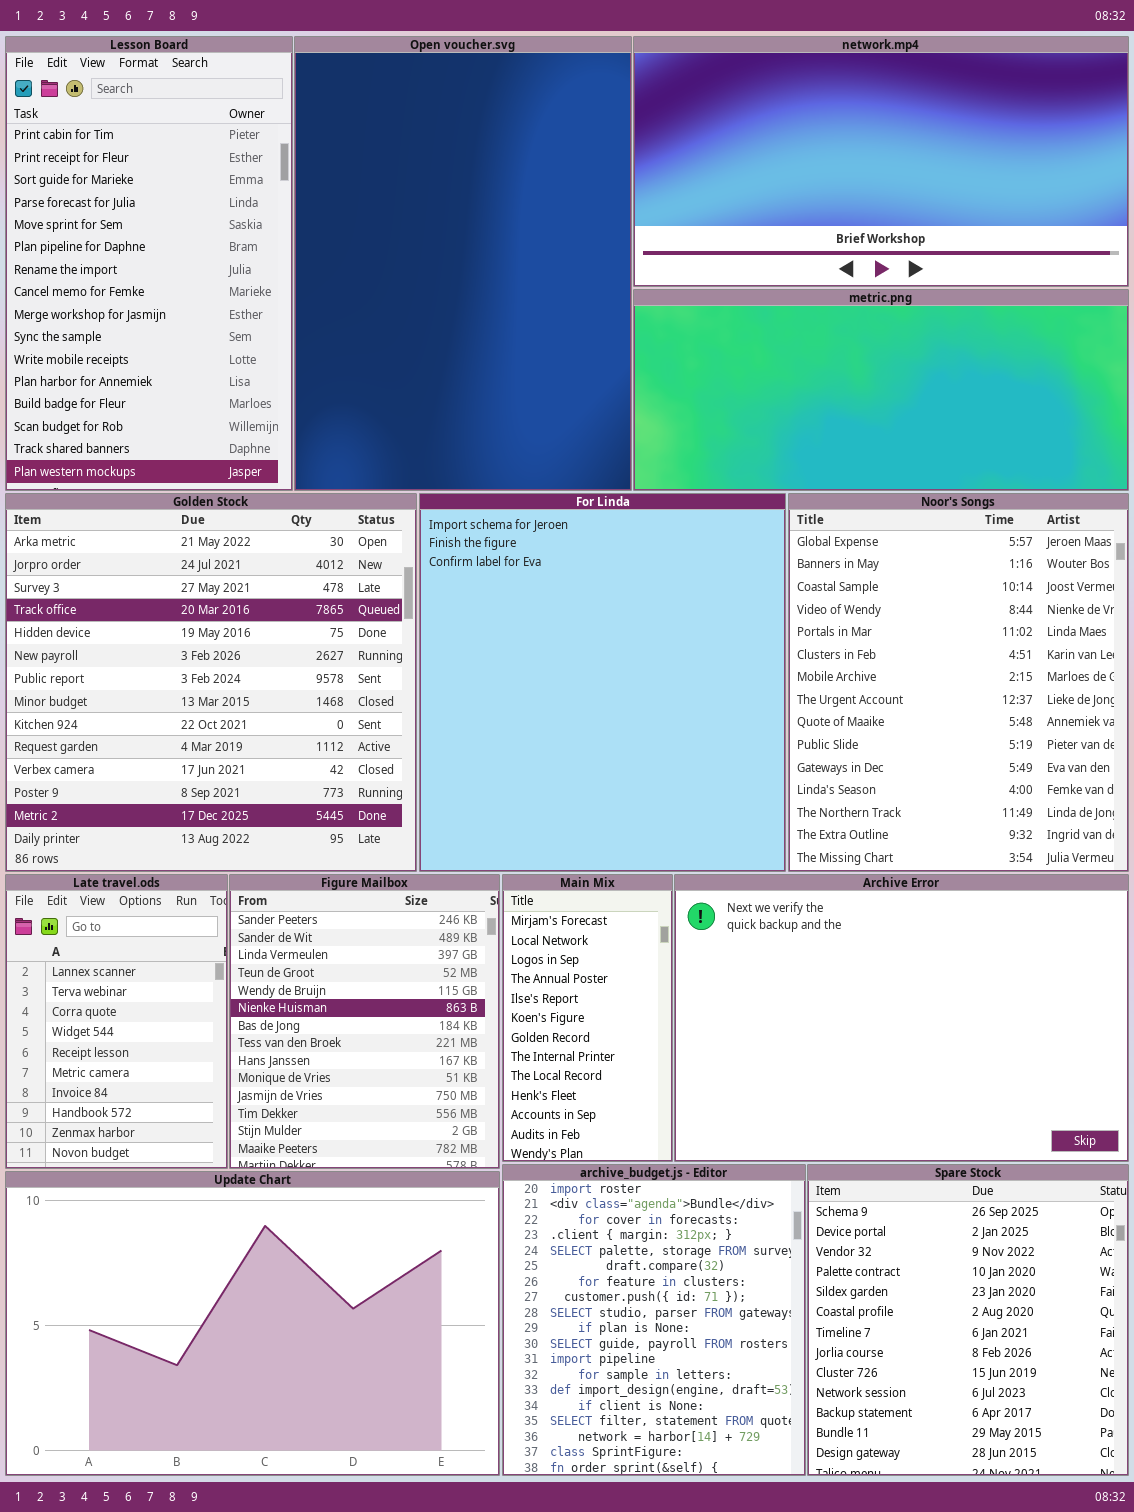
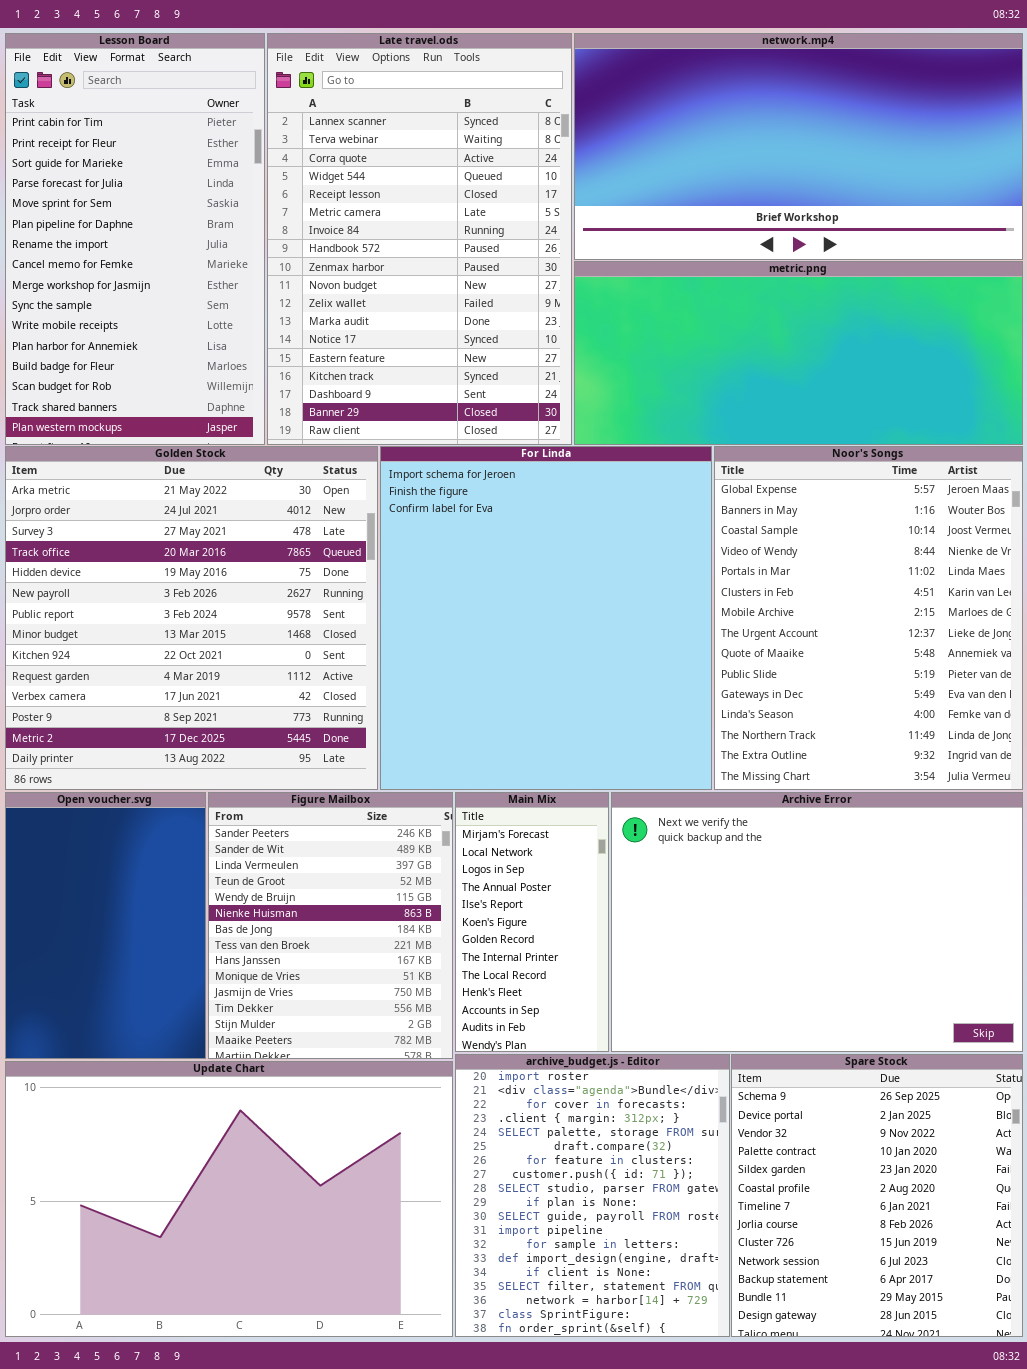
Open voucher.svg: [294,36,632,491] -> [5,792,206,1059], moved, resized
Late travel.ods: [5,874,228,1169] -> [267,33,572,445], moved, resized

